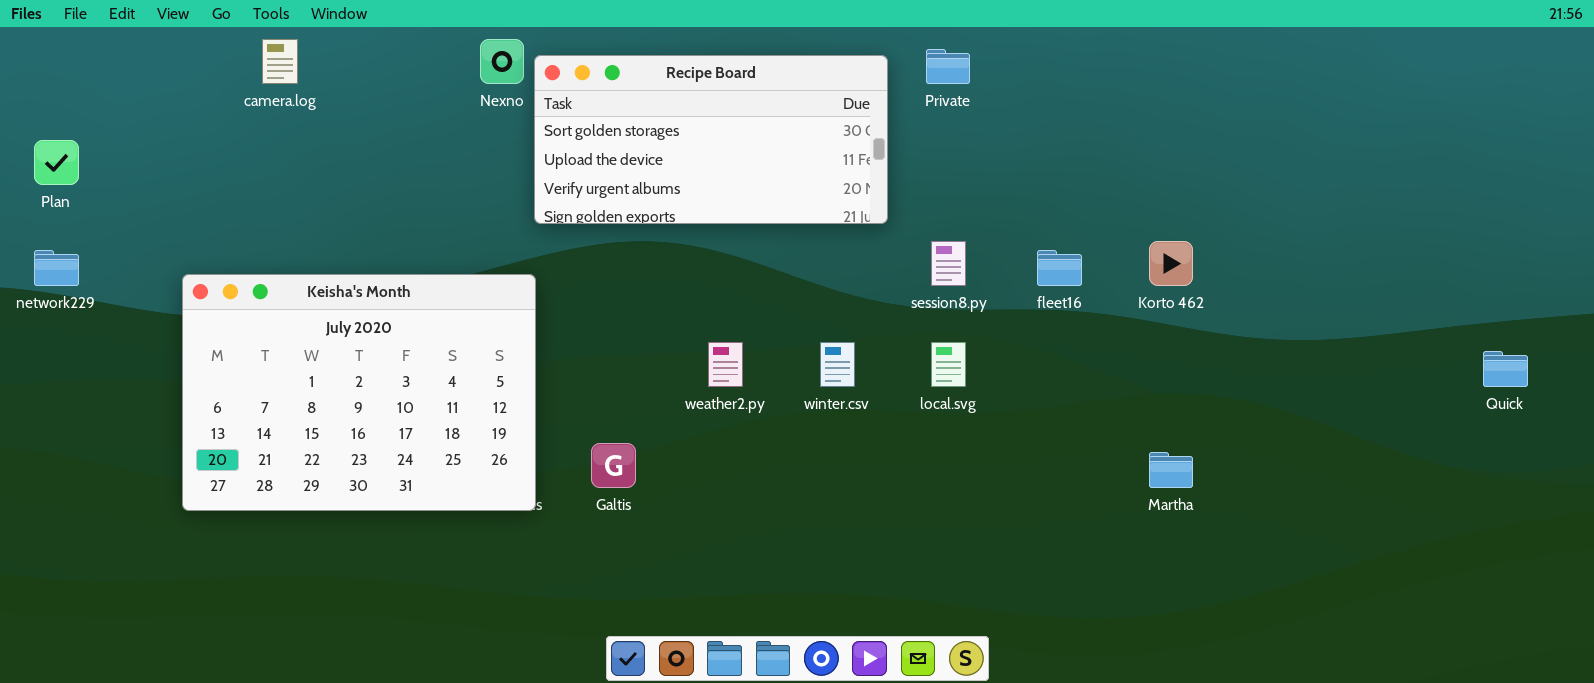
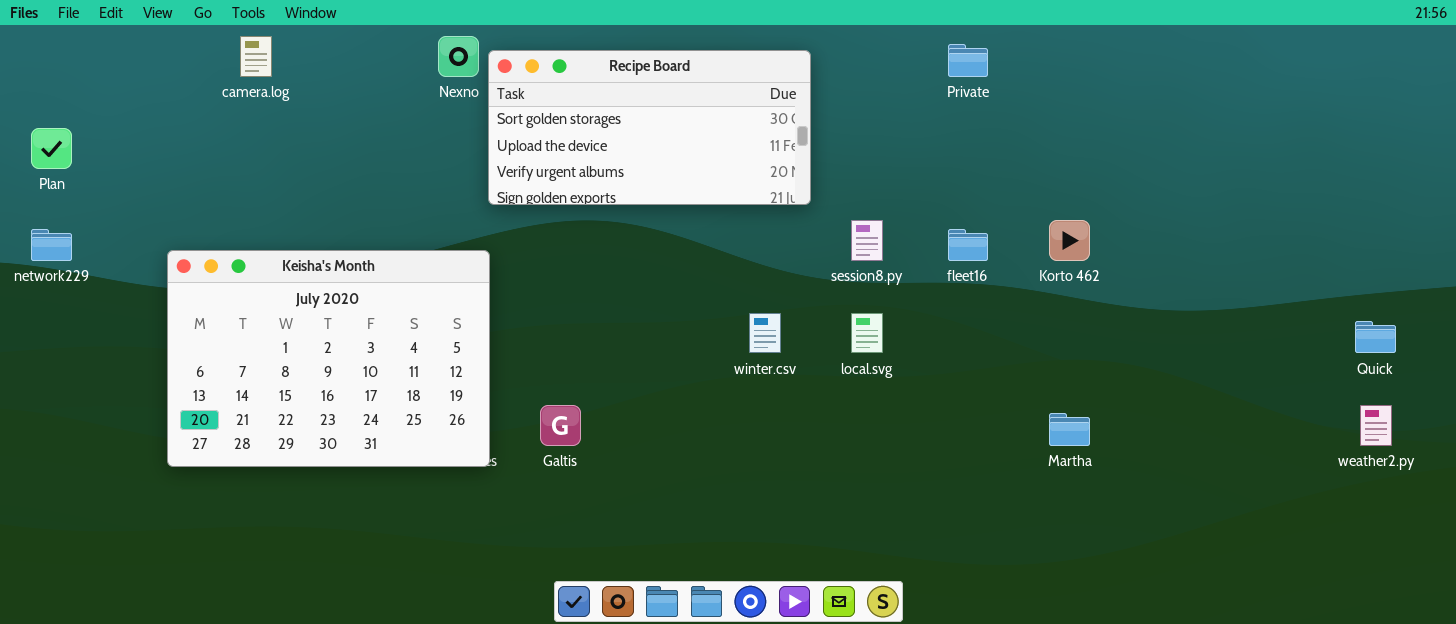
Private: [926,49,970,84] -> [948,44,988,77], moved
weather2.py: [708,342,743,387] -> [1360,405,1392,446], moved

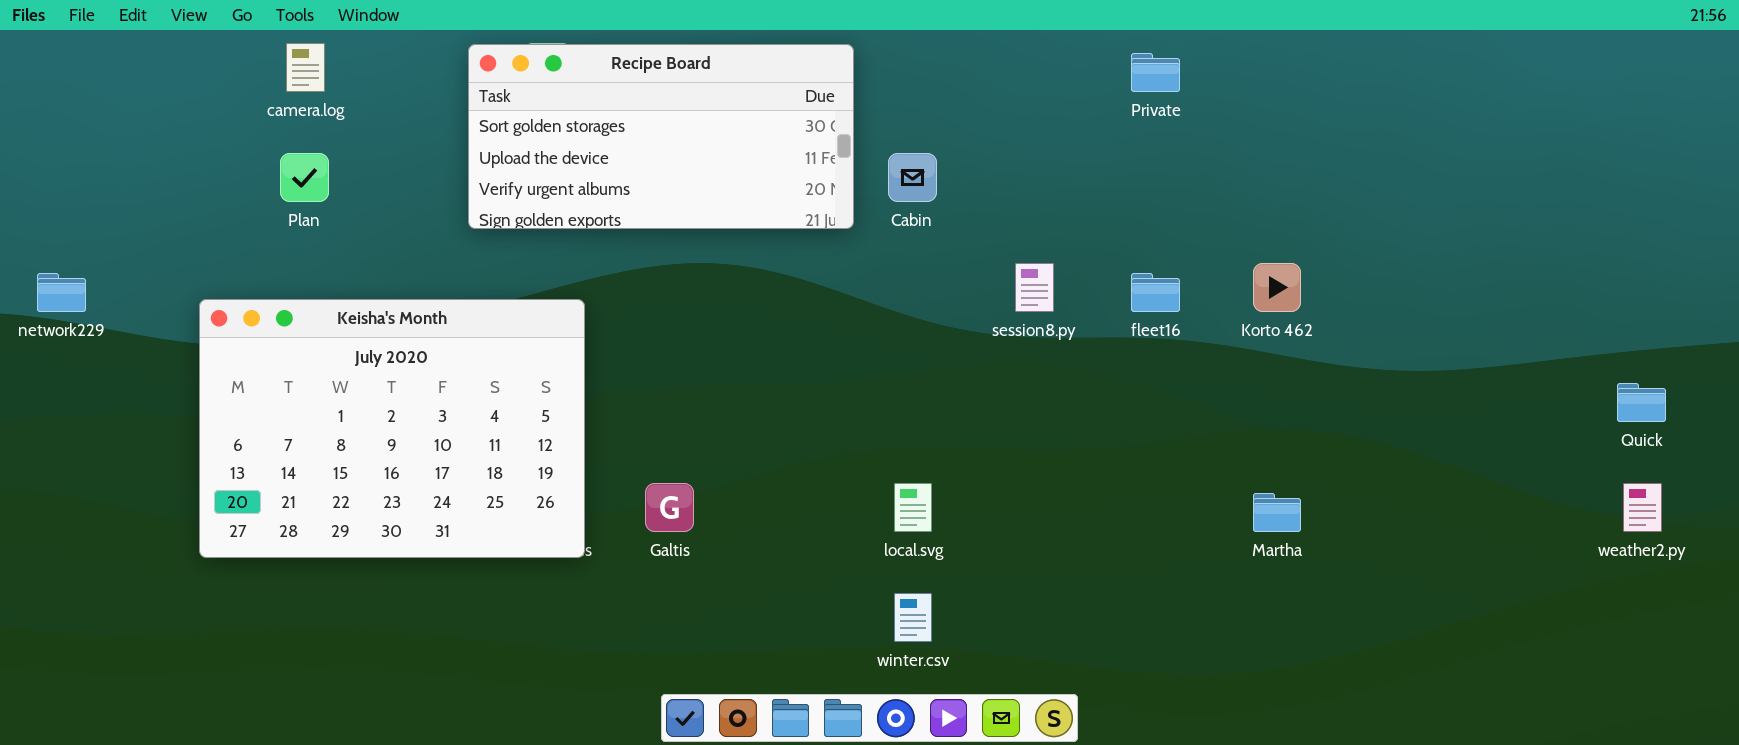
Recipe Board: [488,50,811,205] -> [468,44,854,229], moved
Plan: [31,128,72,169] -> [280,153,329,202], moved
winter.csv: [749,313,781,353] -> [894,593,932,642], moved
local.svg: [851,313,883,353] -> [894,483,932,532], moved

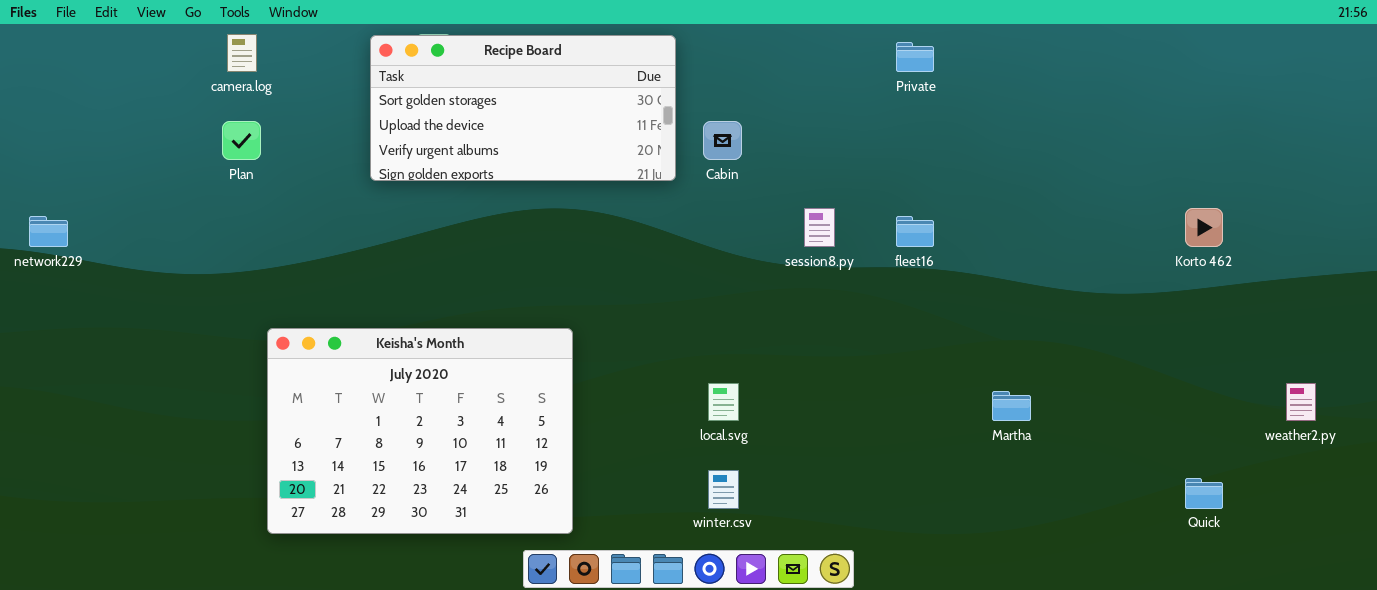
Korto 462: [1253,263,1301,312] -> [1185,208,1223,247], moved
Keisha's Month: [199,299,585,558] -> [267,328,573,534], moved
Quick: [1617,383,1666,422] -> [1185,478,1223,509], moved

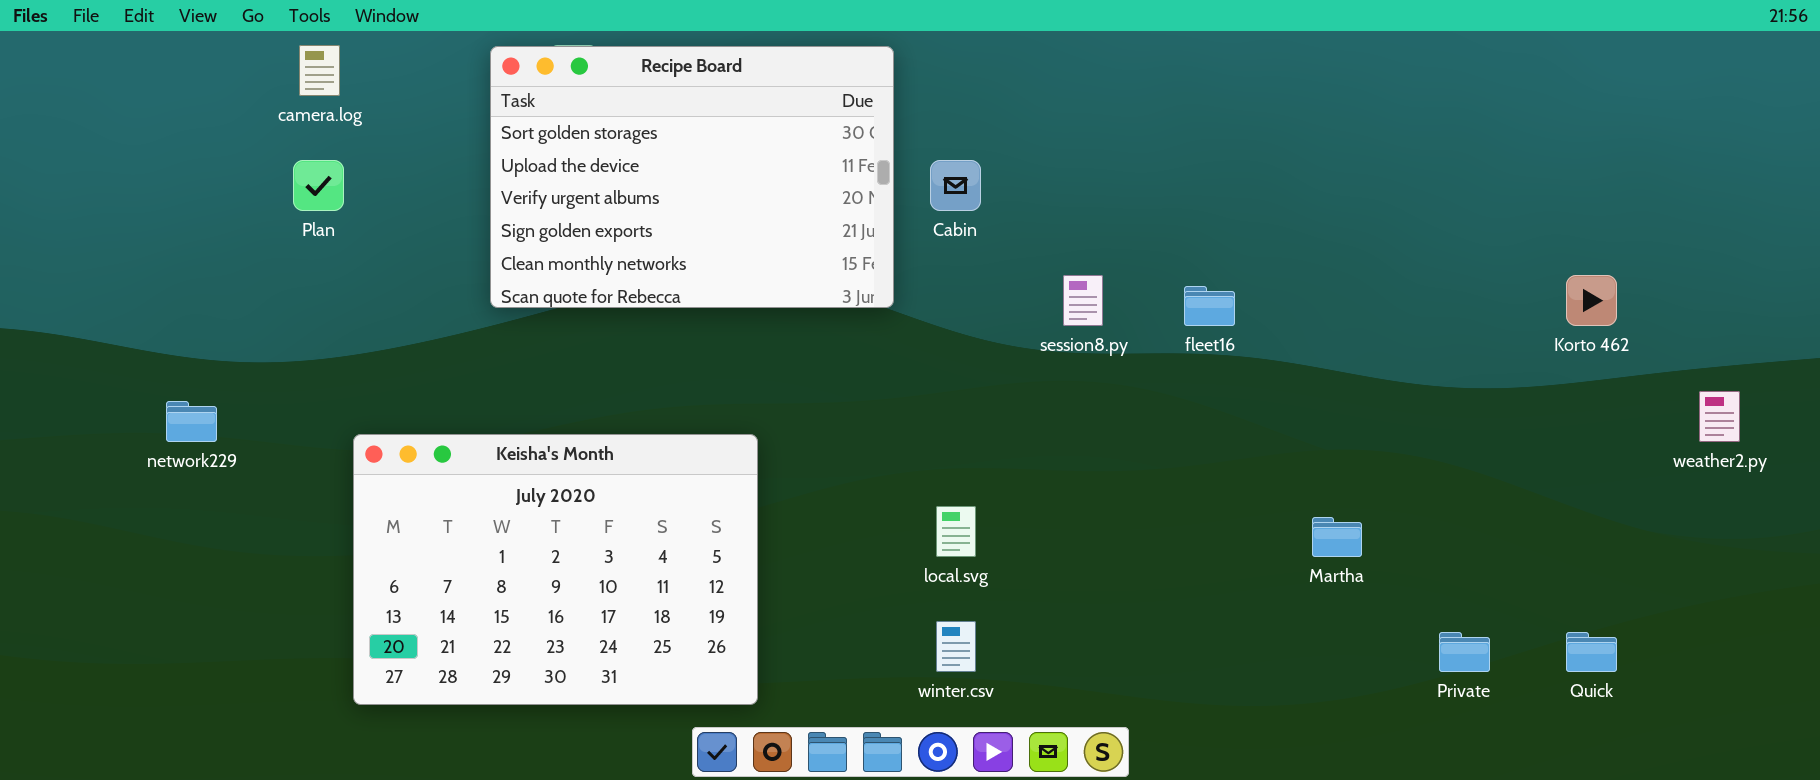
Recipe Board: [370,35,676,181] -> [490,46,894,308], resized
Private: [896,42,934,72] -> [1439,632,1490,672], moved
network229: [29,216,68,247] -> [166,401,217,442], moved
weather2.py: [1286,383,1316,421] -> [1699,391,1740,442], moved

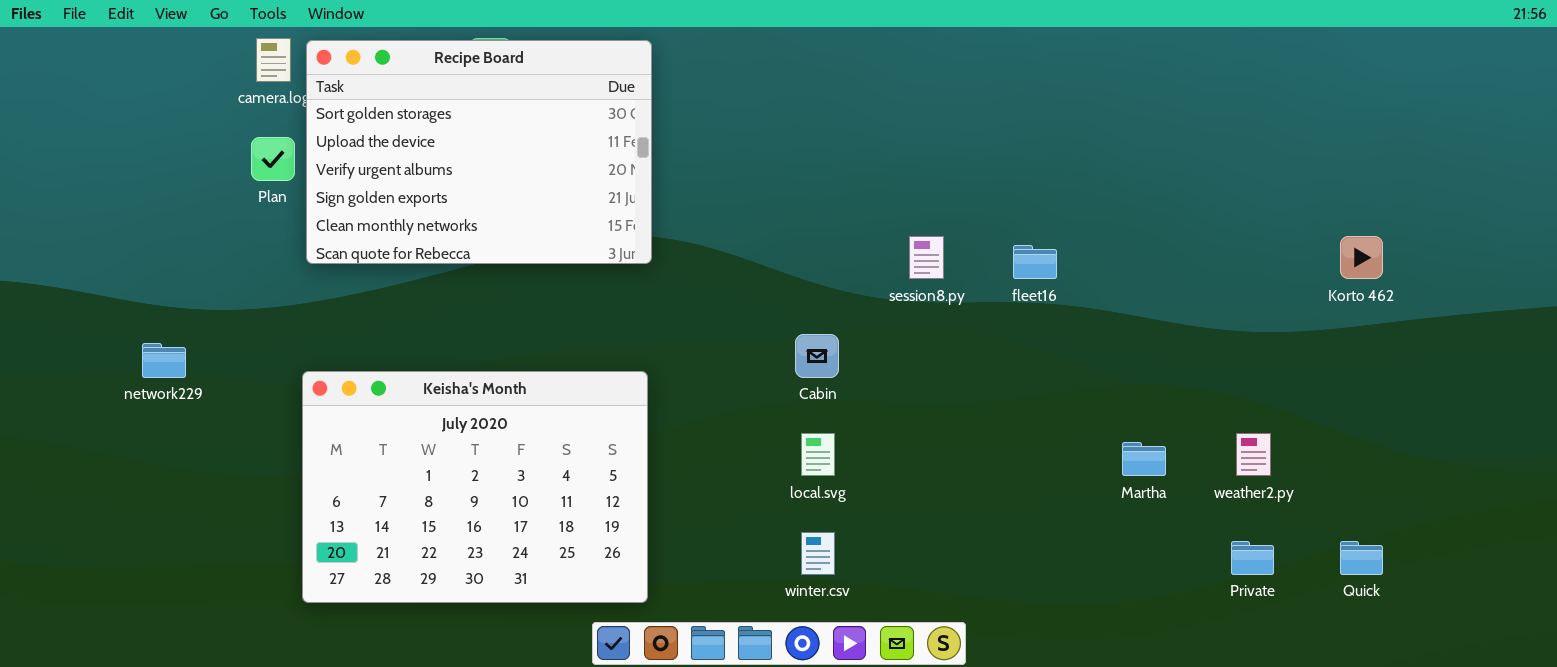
Recipe Board: [490,46,894,308] -> [306,40,652,264], moved
Cabin: [930,160,981,211] -> [795,334,839,378], moved
weather2.py: [1699,391,1740,442] -> [1236,433,1271,476], moved

